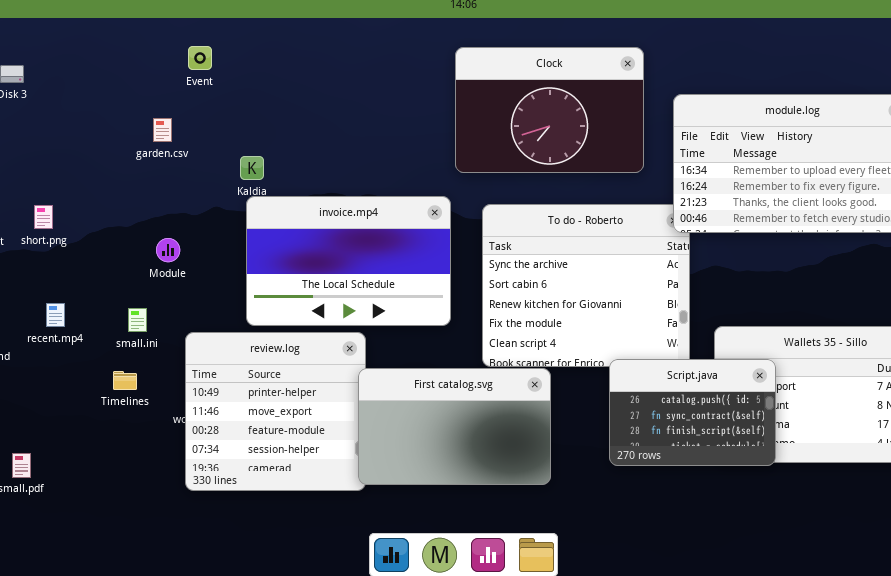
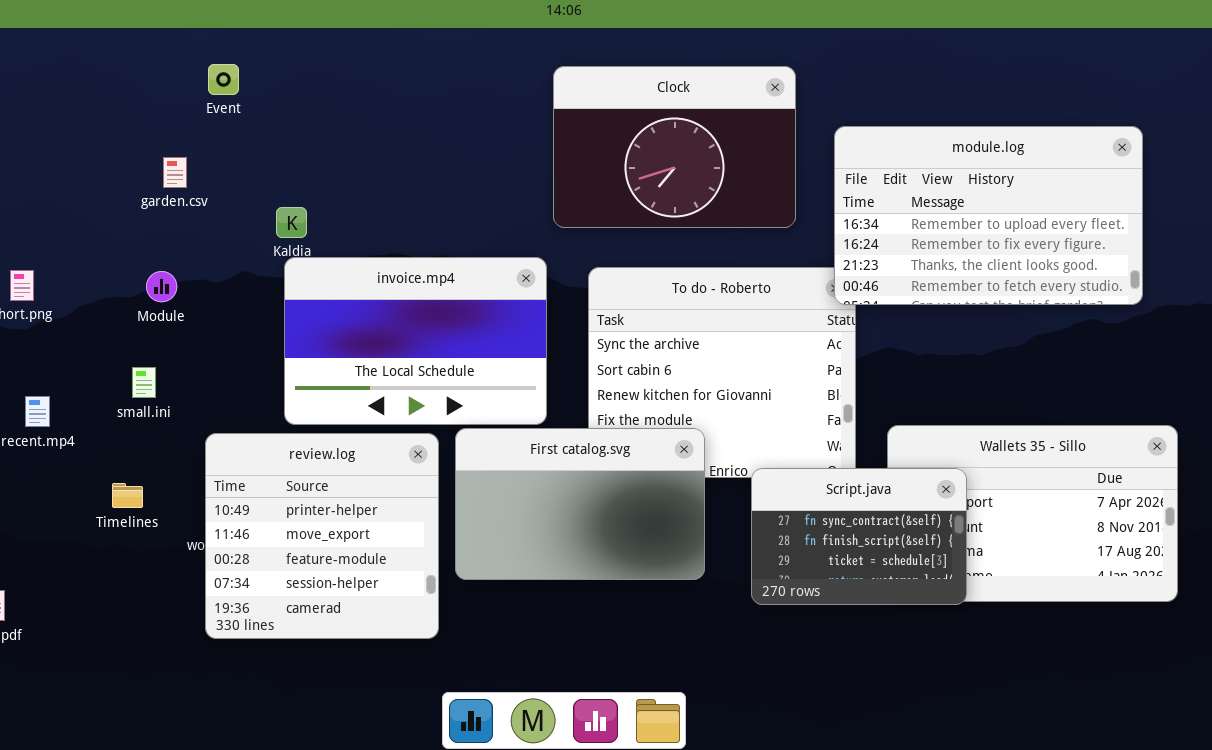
Module: [156,238,180,262] -> [146,271,177,302], moved
small.ini: [128,308,147,332] -> [132,367,156,398], moved
Script.java: [609,359,776,466] -> [751,468,967,605], scrolled down 1 row
First catalog.svg: [358,368,551,485] -> [455,428,705,580], moved

